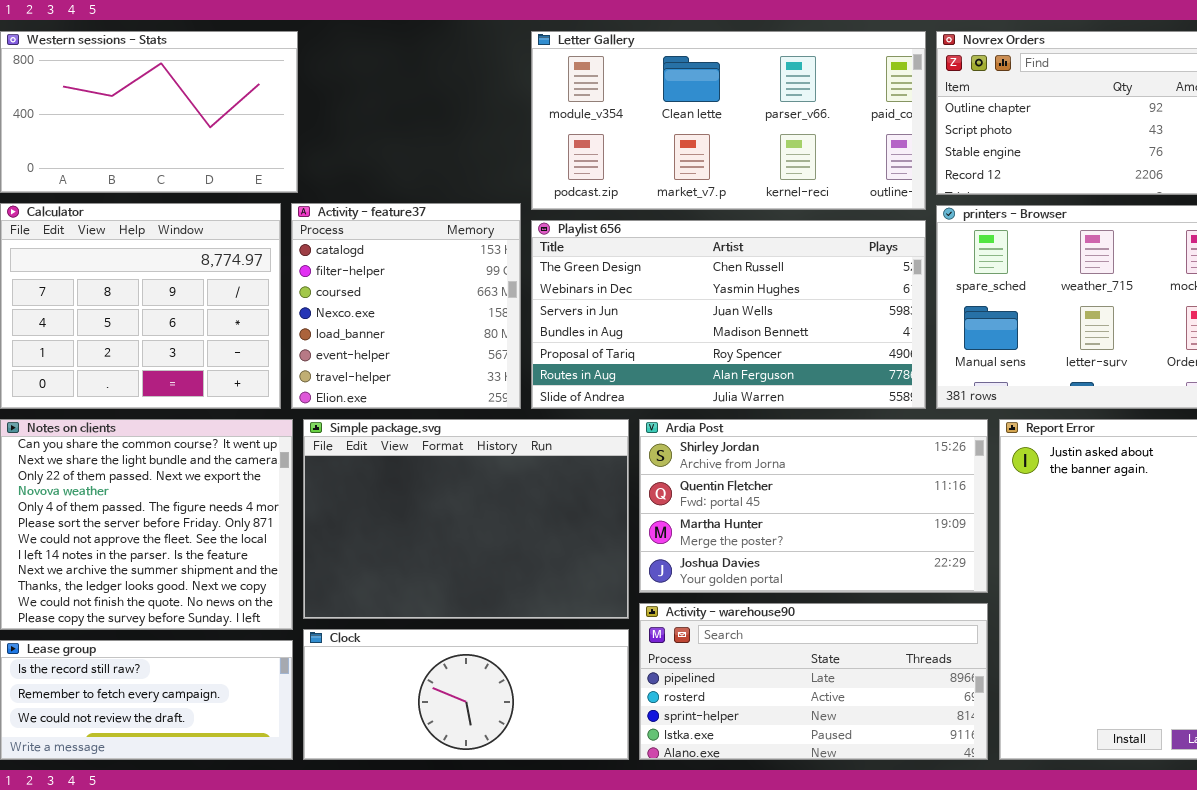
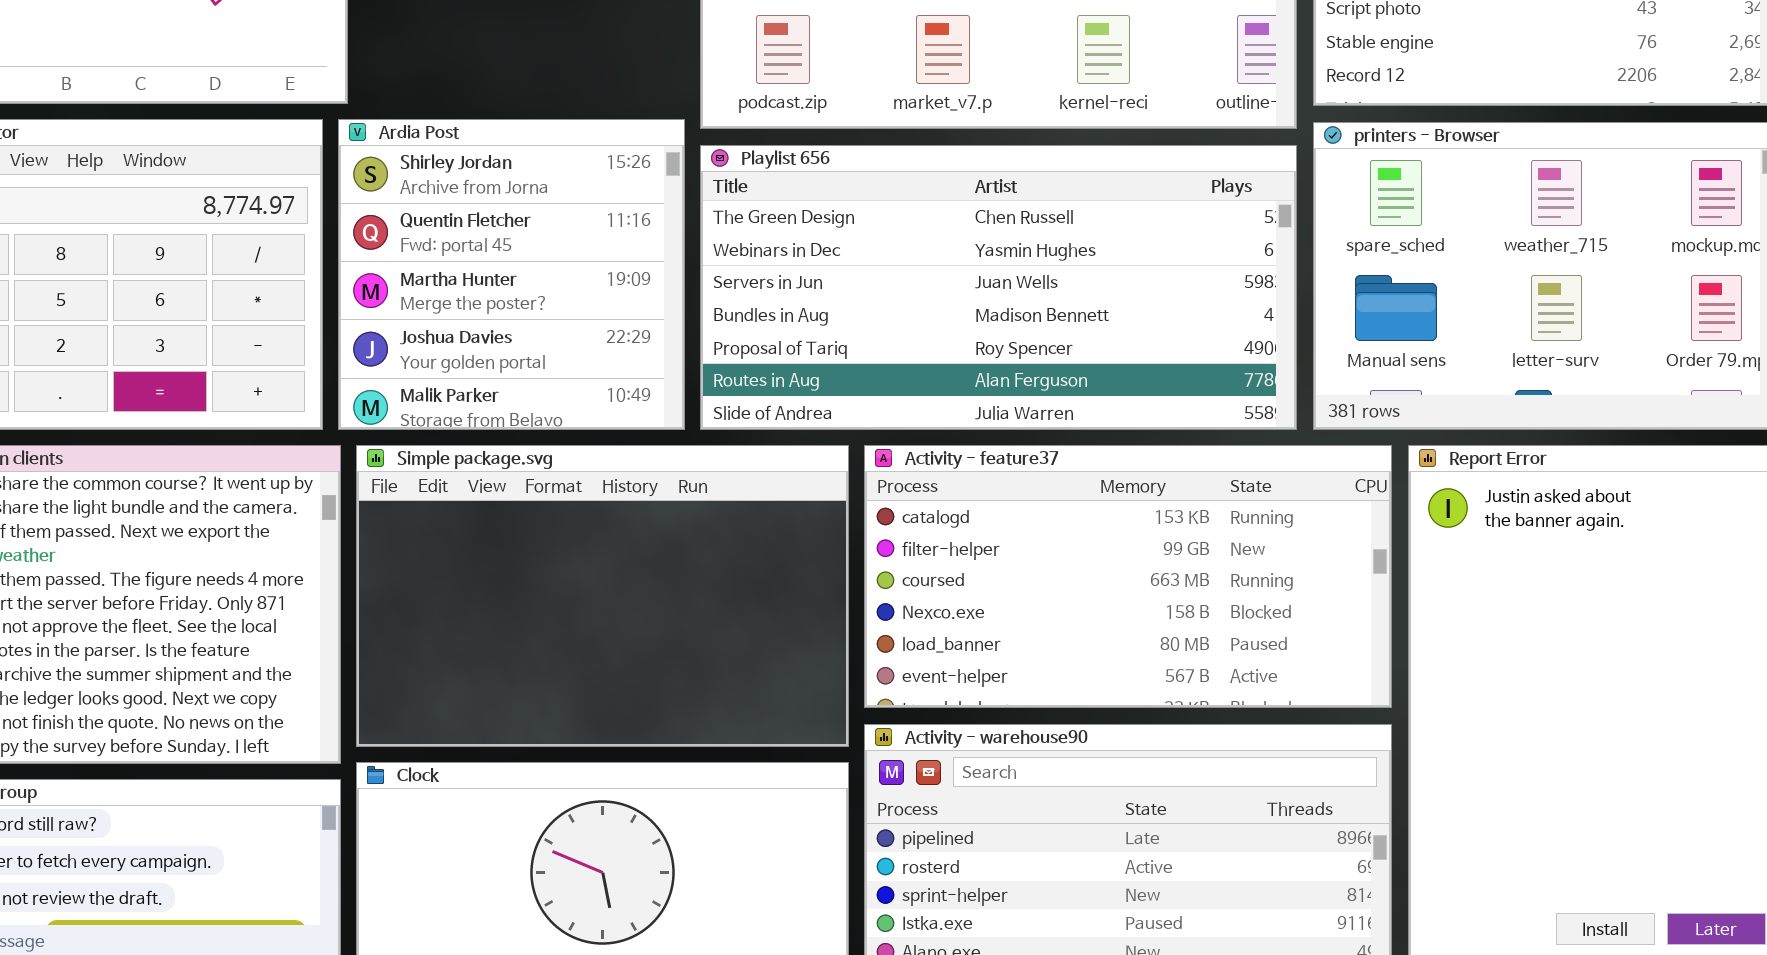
Activity - feature37: [291,203,521,409] -> [864,445,1392,708], moved, resized
Ardia Post: [639,419,988,593] -> [338,119,685,430], moved, resized

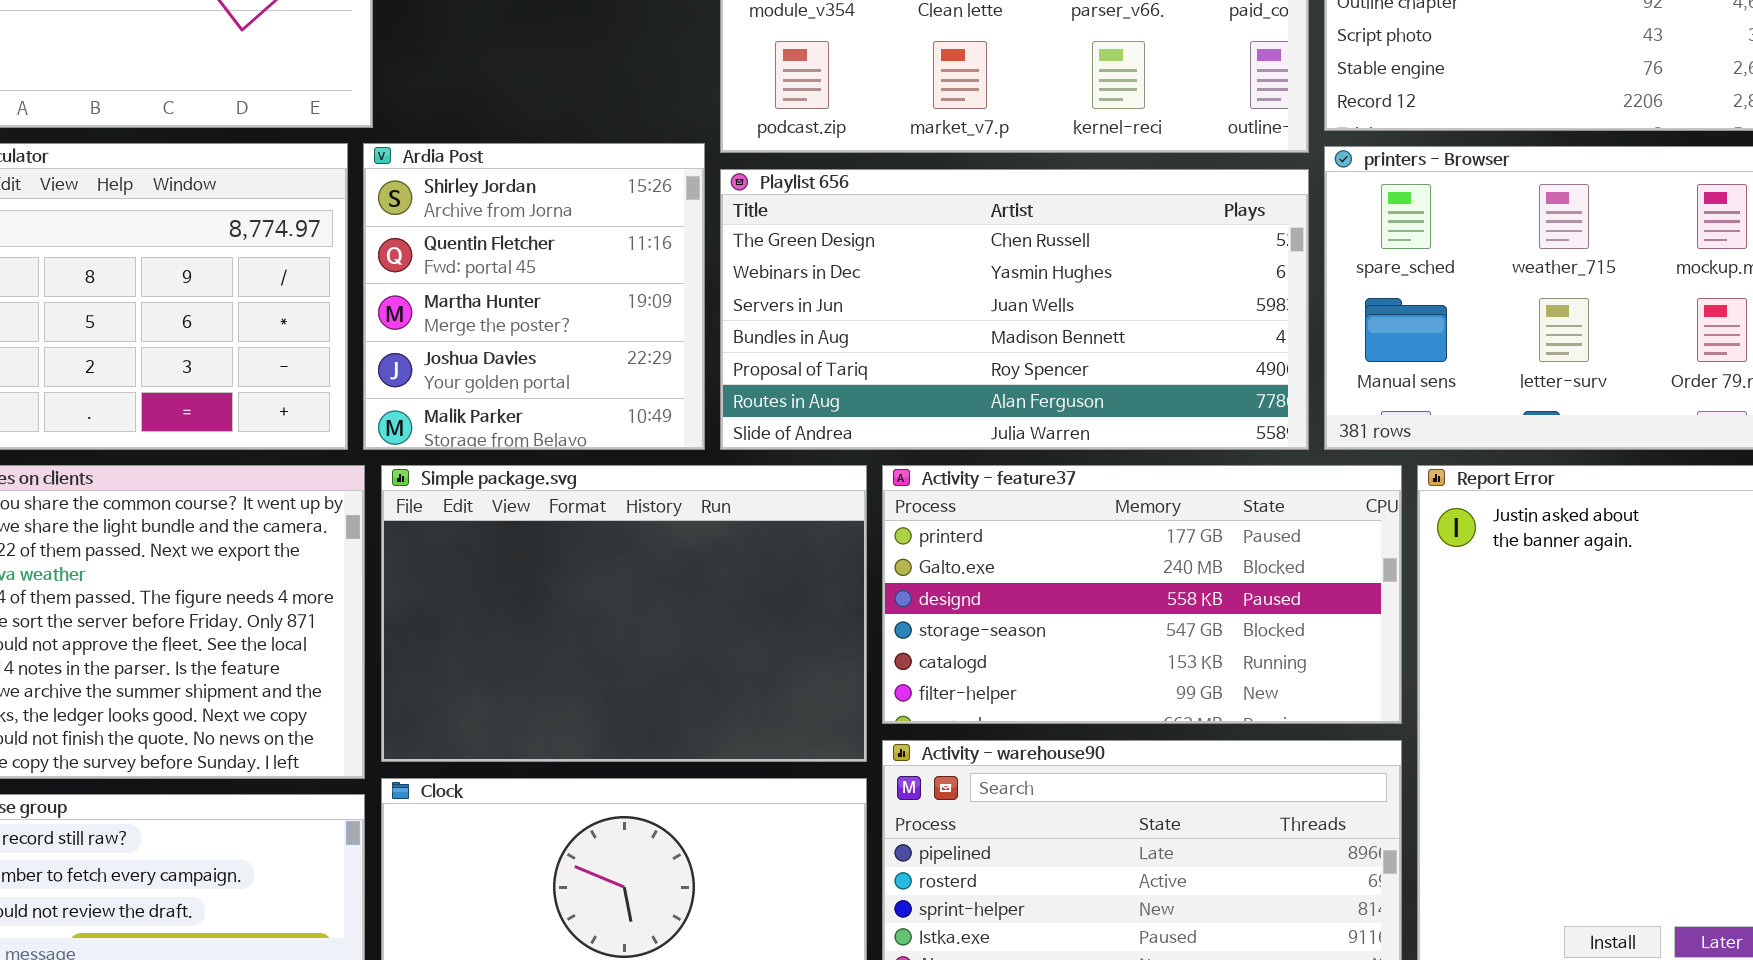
Activity - feature37: [864,445,1392,708] -> [882,465,1402,724], scrolled up 4 rows

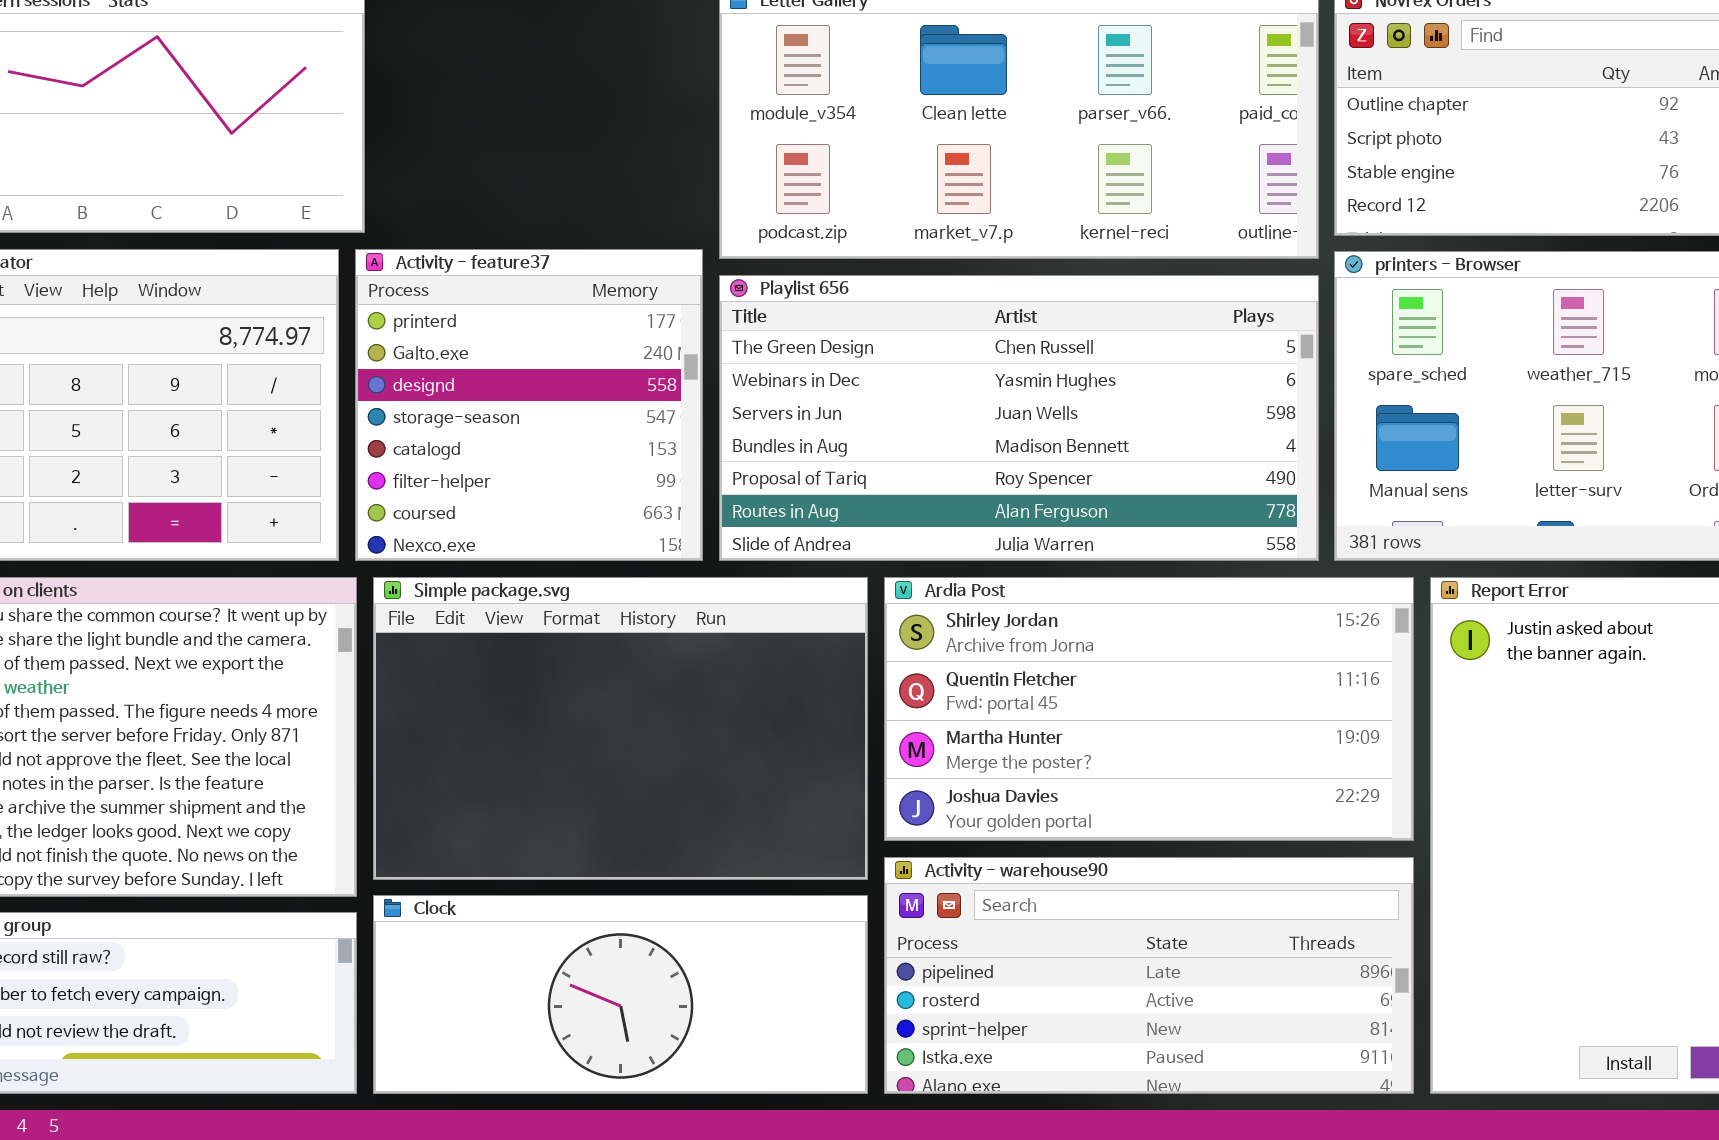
Ardia Post: [363,143,705,450] -> [884,577,1414,841], moved, resized
Activity - feature37: [882,465,1402,724] -> [355,249,703,561], moved, resized

